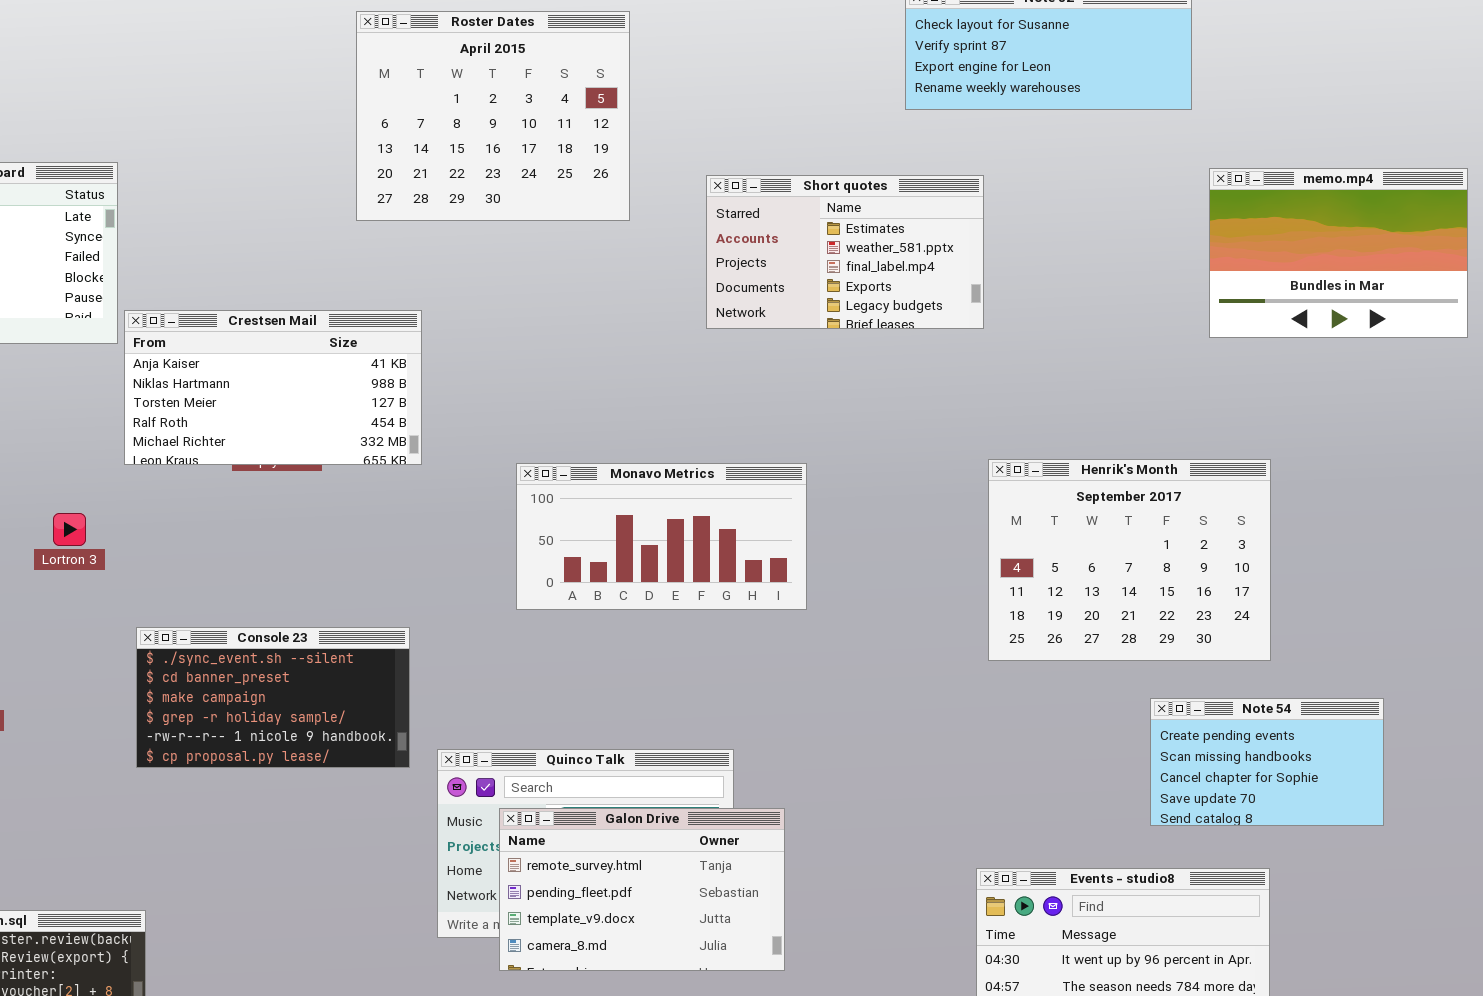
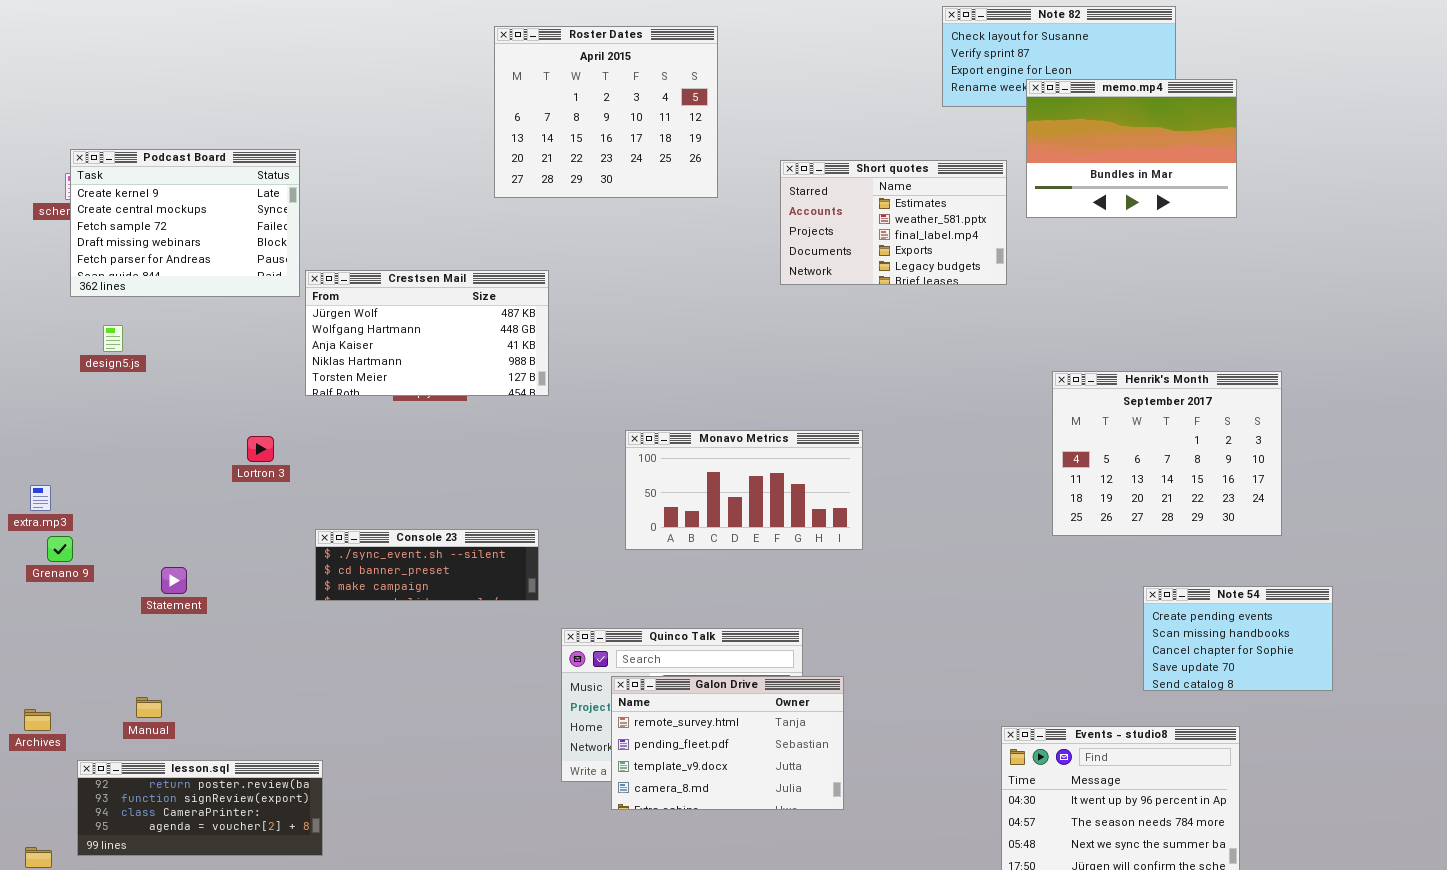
memo.mp4: [1209,168,1468,338] -> [1026,79,1237,218], moved
Crestsen Mail: [124,310,422,465] -> [305,270,549,396], scrolled up 2 rows
Henrik's Month: [988,459,1271,661] -> [1052,371,1282,536], moved
Monavo Metrics: [516,463,807,610] -> [625,430,863,550], moved
Console 23: [136,627,410,768] -> [315,529,539,601], resized

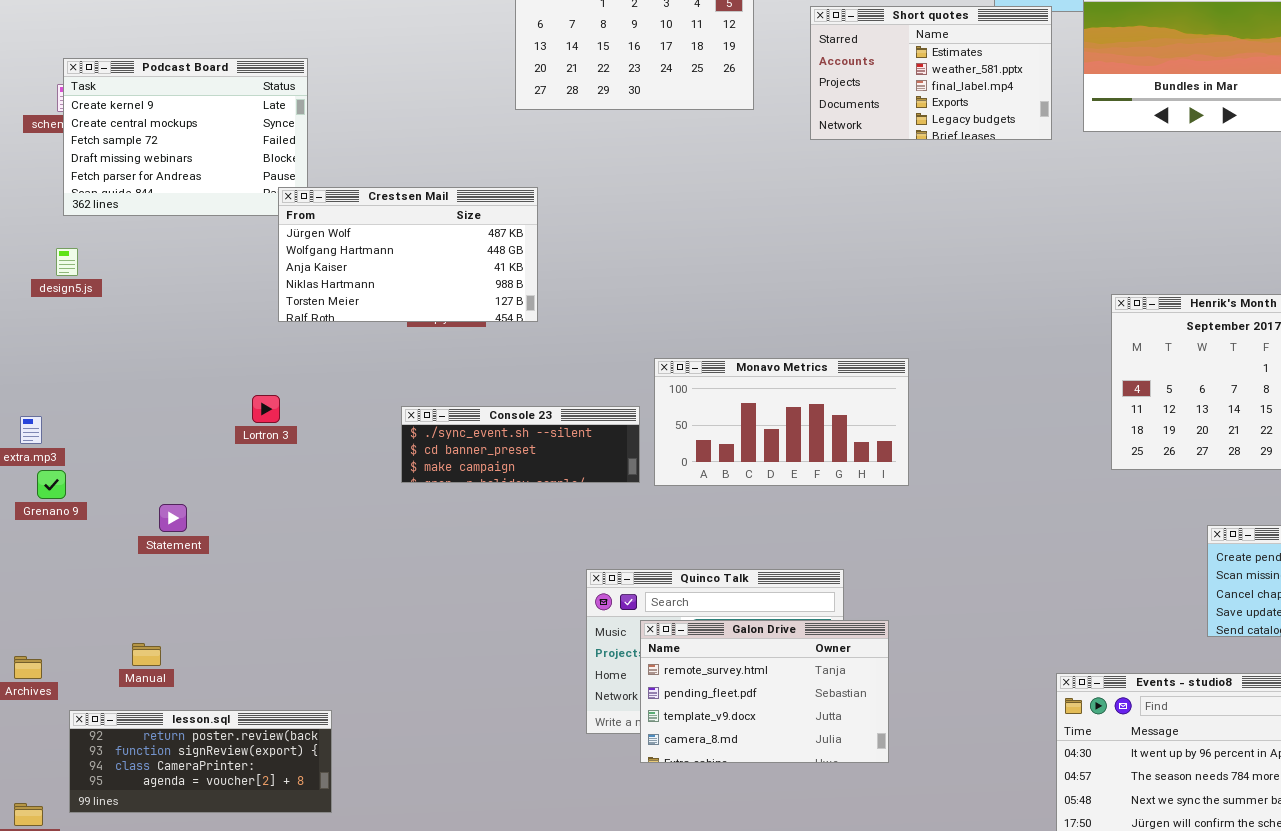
Short quotes: [780,160,1007,285] -> [810,6,1052,140], moved
Crestsen Mail: [305,270,549,396] -> [278,187,538,322], moved
design5.js: [103,325,123,352] -> [56,248,78,276], moved
Lortron 3: [247,436,274,462] -> [252,395,280,423], moved
Console 23: [315,529,539,601] -> [401,406,640,483], moved

